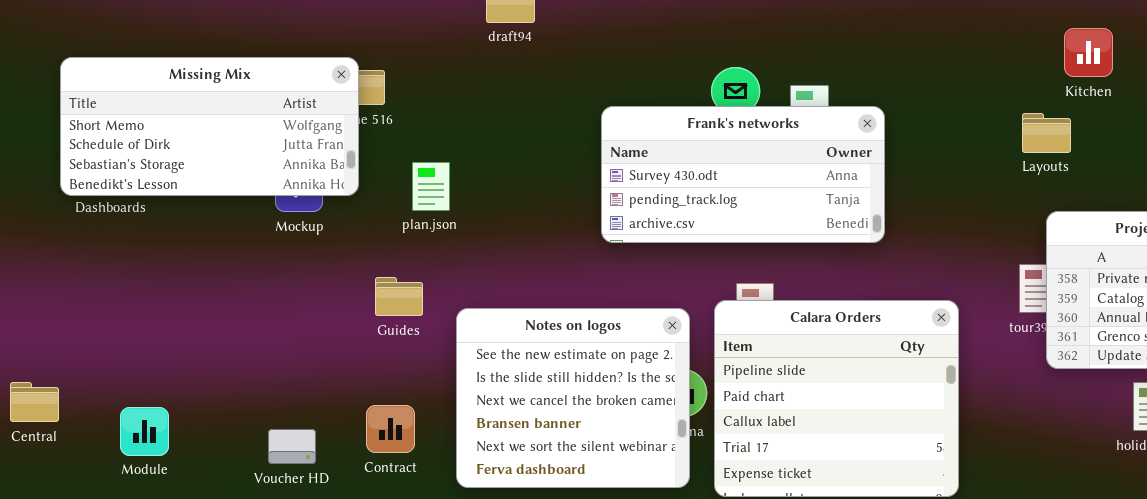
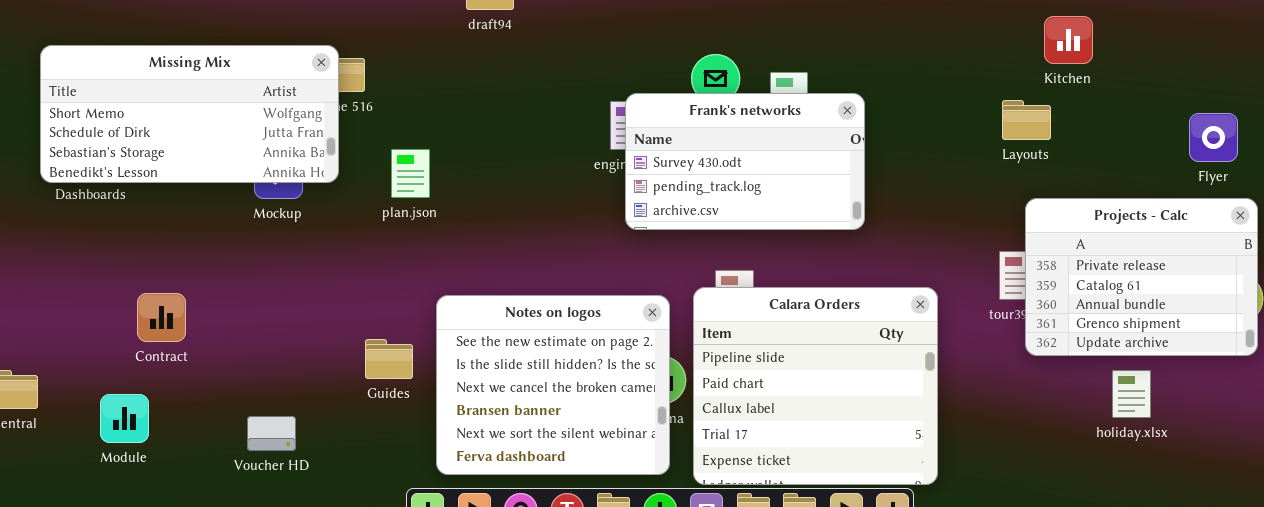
Frank's networks: [601,106,885,243] -> [625,93,865,230], resized
Guides: [375,277,423,316] -> [365,339,413,379], moved
Contract: [366,405,415,453] -> [137,293,186,342], moved

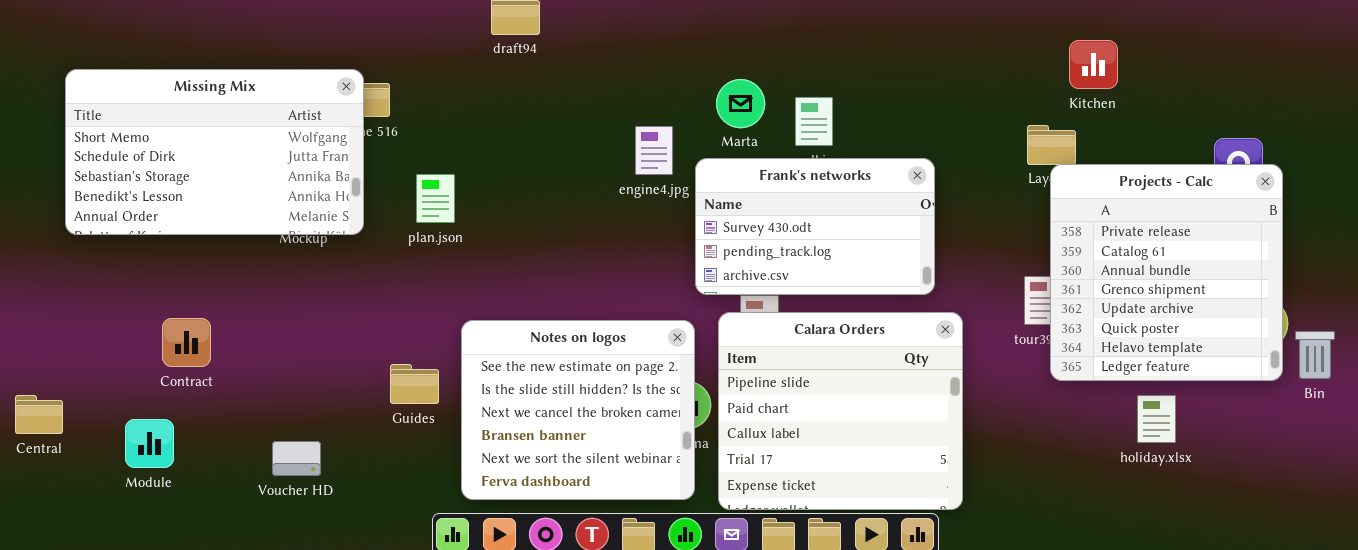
Missing Mix: [40,45,339,183] -> [65,69,364,235], resized
Frank's networks: [625,93,865,230] -> [695,158,935,295], moved
Projects - Calc: [1025,198,1258,356] -> [1050,164,1283,381], resized

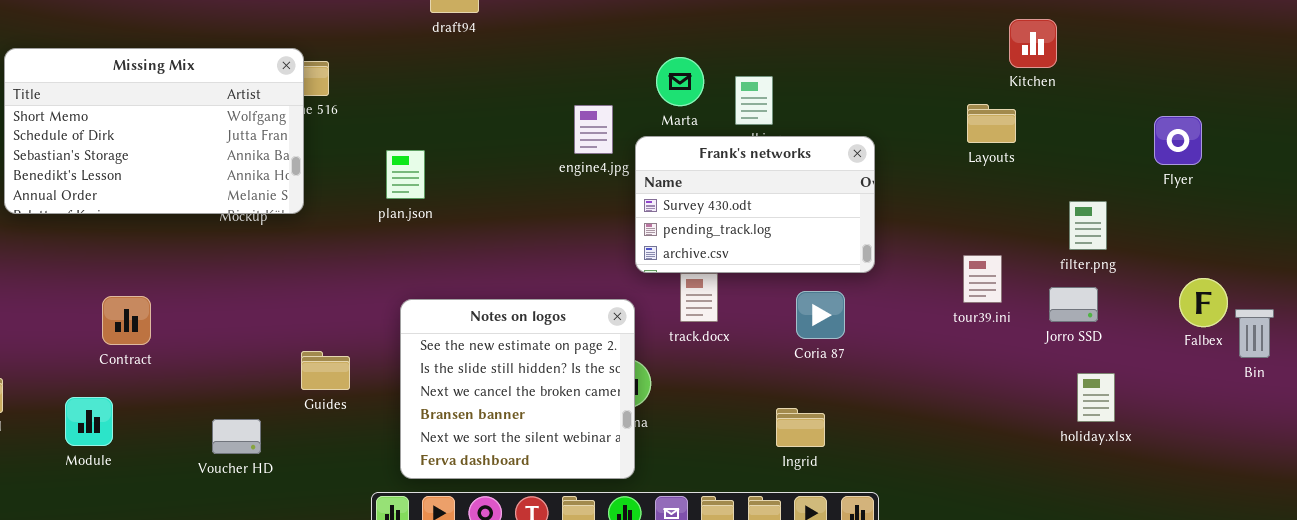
Projects - Calc: [1050,164,1283,381] -> none, closed
plan.json: [416,174,455,223] -> [386,150,425,199], moved
Calara Orders: [718,312,963,510] -> none, closed
Guides: [390,364,439,404] -> [301,351,350,390], moved

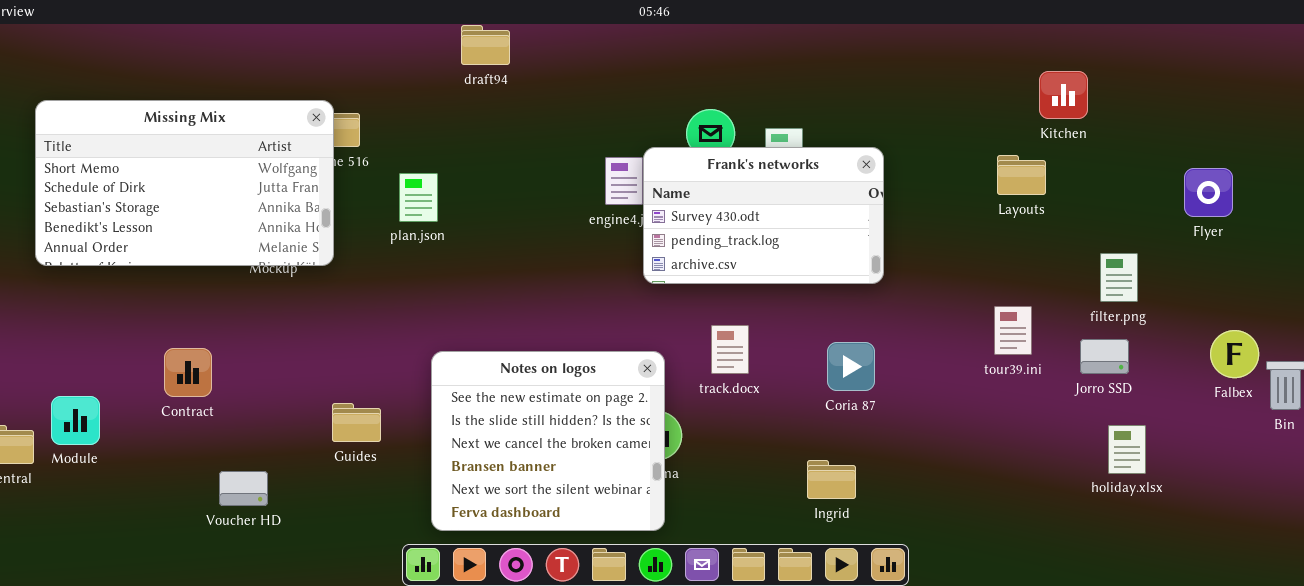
Frank's networks: [635,136,875,273] -> [643,147,884,284], moved
plan.json: [386,150,425,199] -> [399,173,438,222], moved
Contract: [102,296,151,345] -> [164,348,212,397], moved
Module: [65,397,113,446] -> [51,396,100,445], moved
Voucher HD: [212,419,261,454] -> [219,471,268,506], moved

